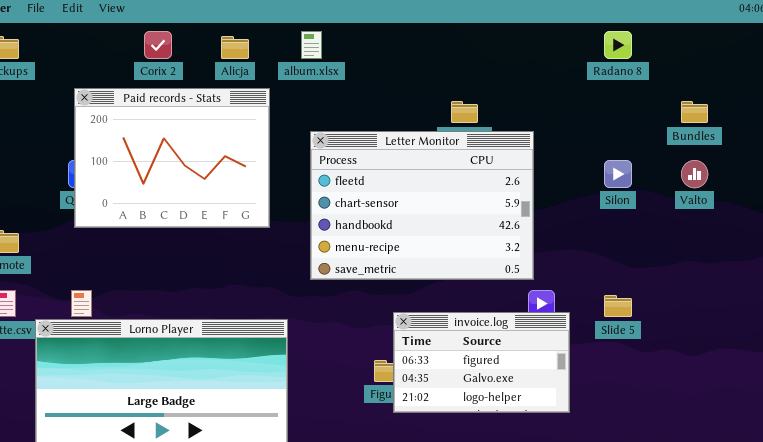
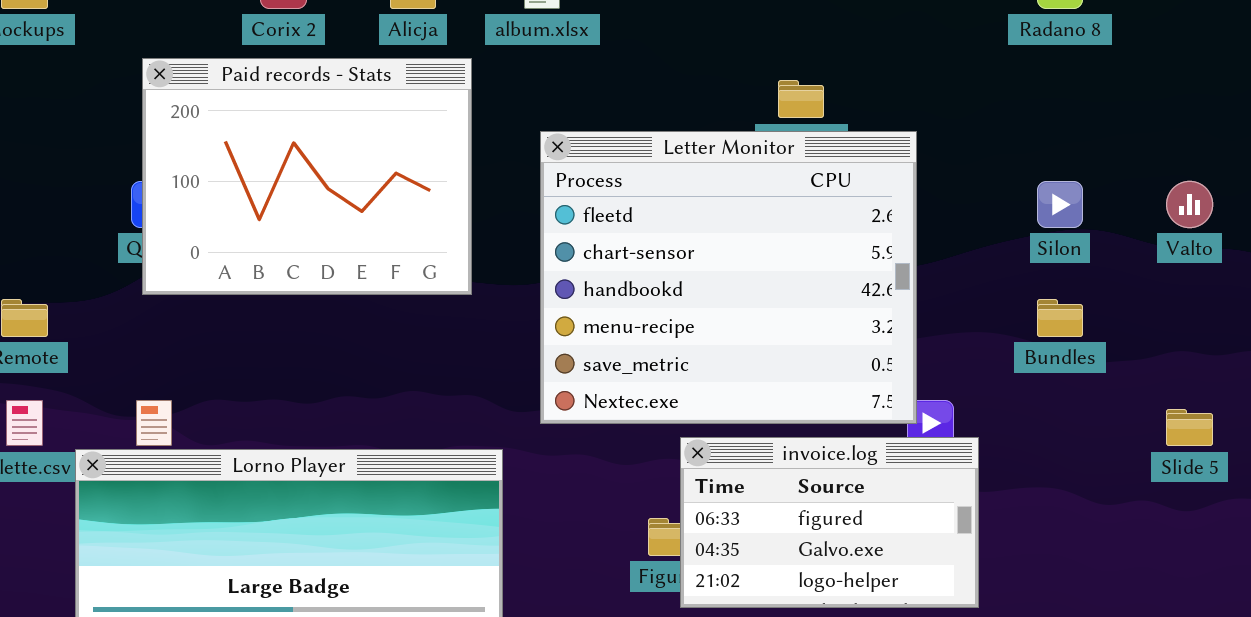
Bundles: [681,101,708,123] -> [1037,299,1083,337], moved
Letter Monitor: [310,131,534,280] -> [540,131,917,424], resized
Slide 5: [604,295,632,317] -> [1166,409,1213,446], moved

